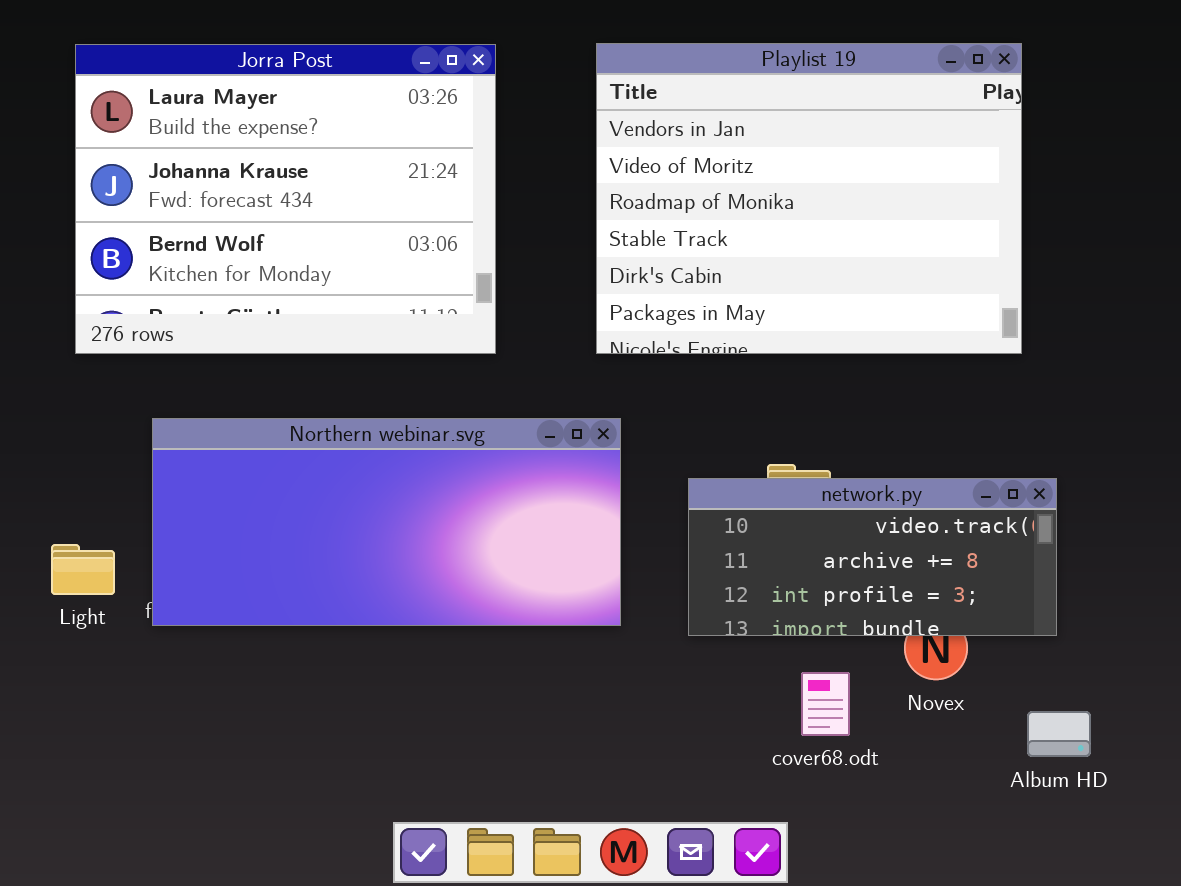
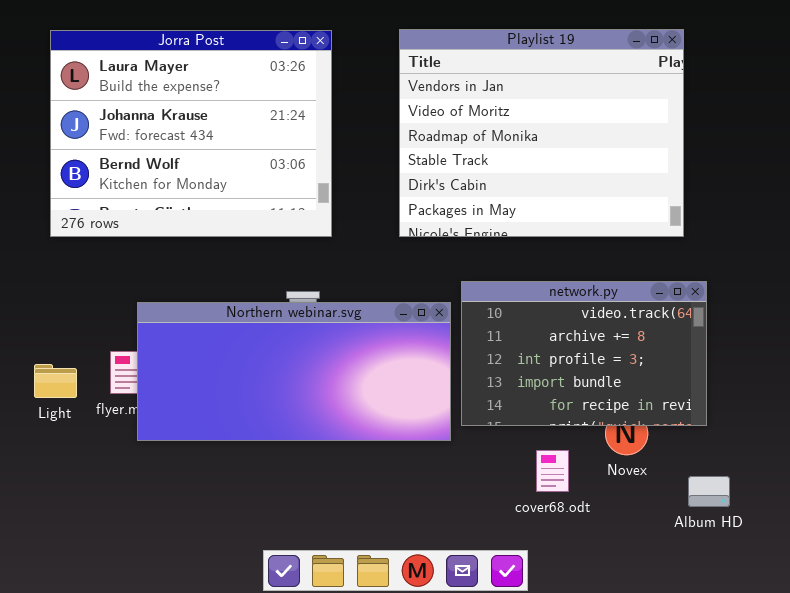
Northern webinar.svg: [152,418,621,626] -> [137,302,451,441], moved
network.py: [688,478,1057,636] -> [461,281,707,426], resized

